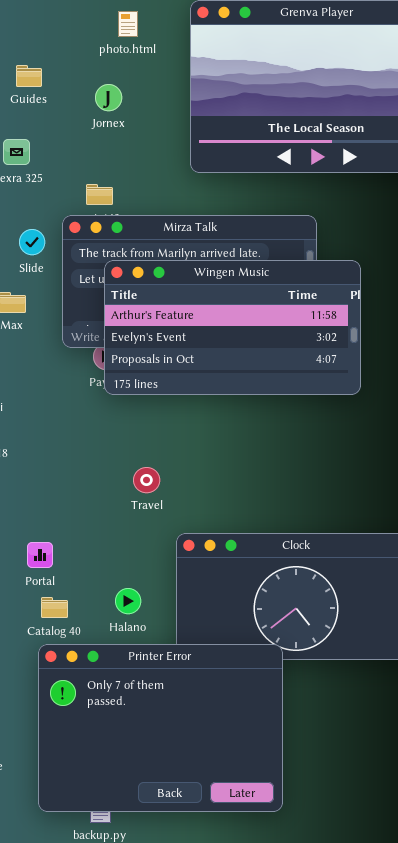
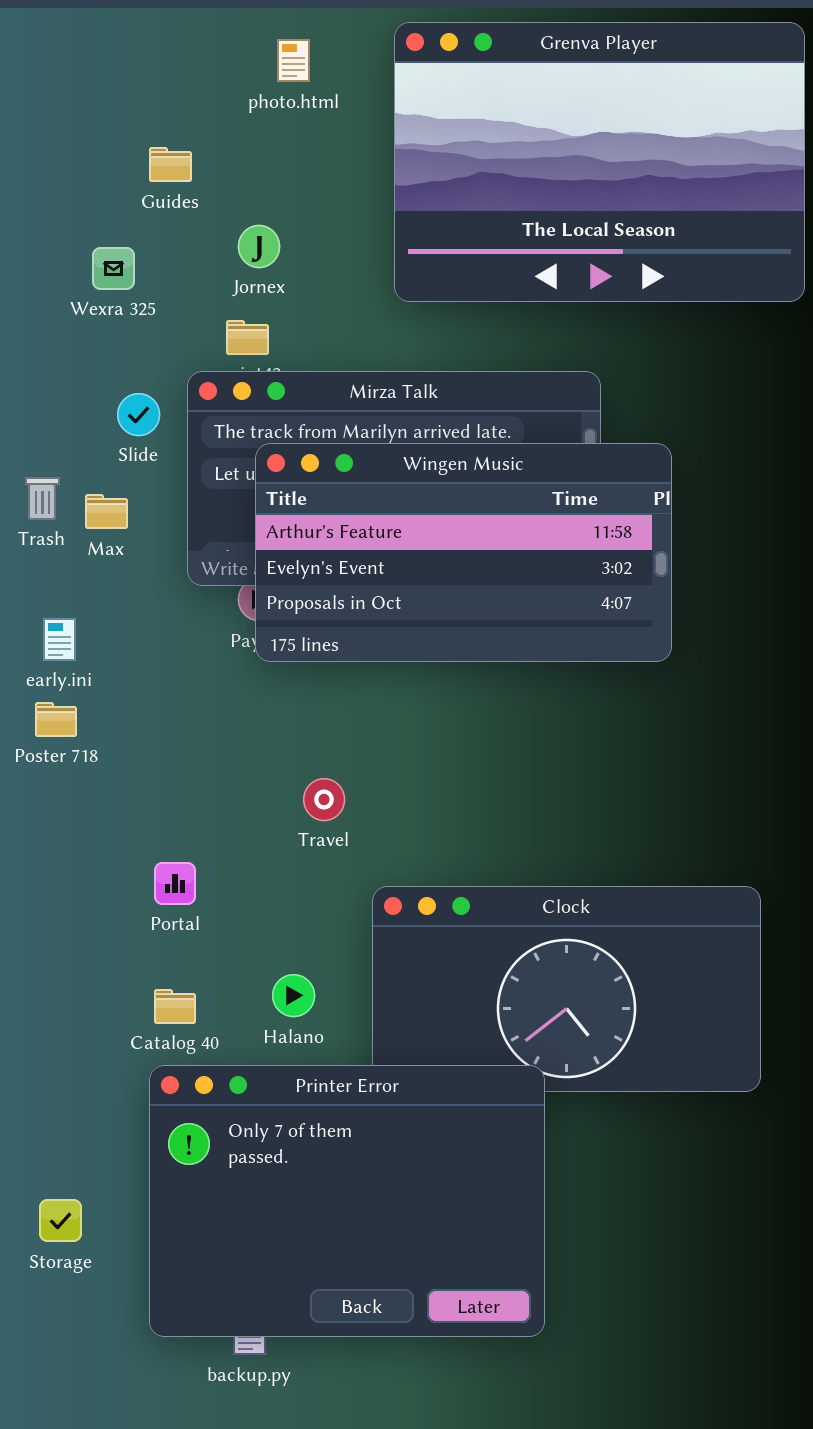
Guides: [16,65,42,87] -> [149,147,192,182], moved
Jornex: [95,84,122,111] -> [238,225,280,268], moved
Portal: [27,542,53,568] -> [154,862,196,905], moved

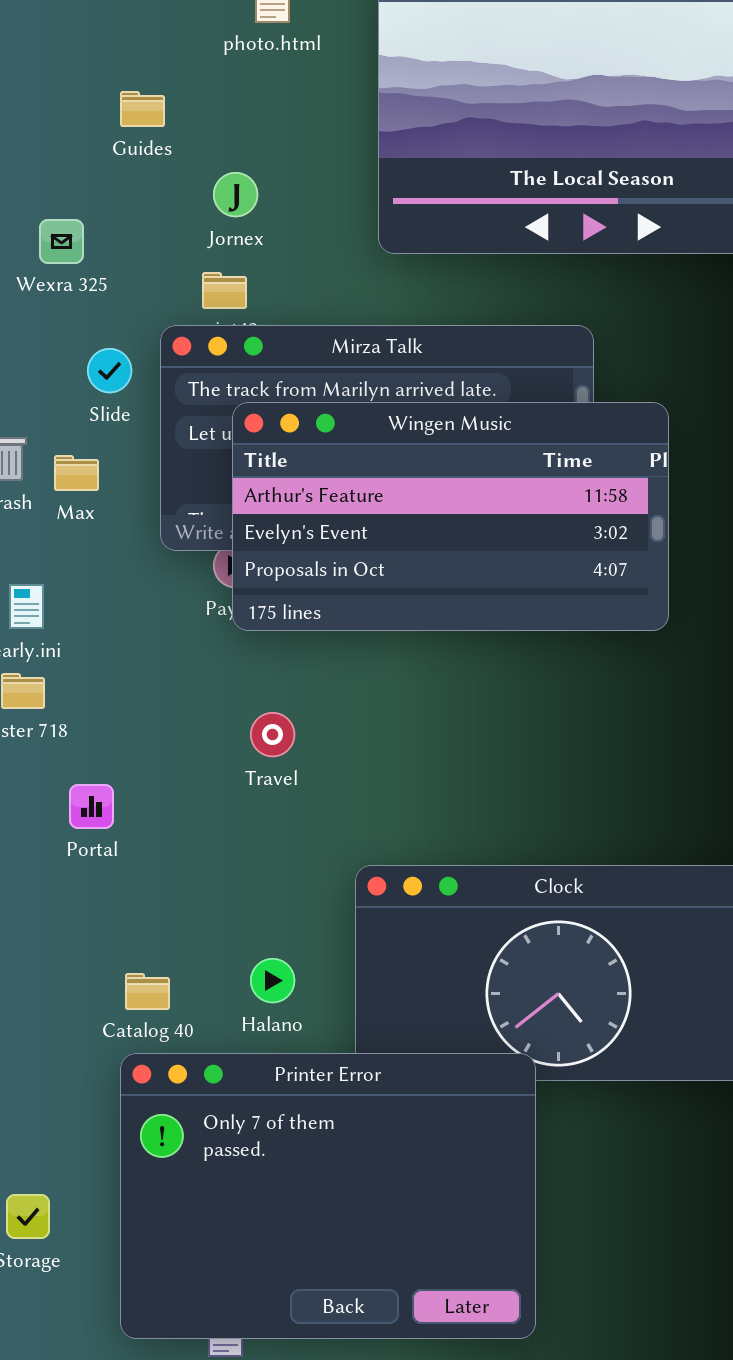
Wexra 325: [92,247,135,290] -> [39,219,84,264], moved
Travel: [303,778,345,821] -> [250,712,295,757], moved
Portal: [154,862,196,905] -> [69,784,114,829], moved

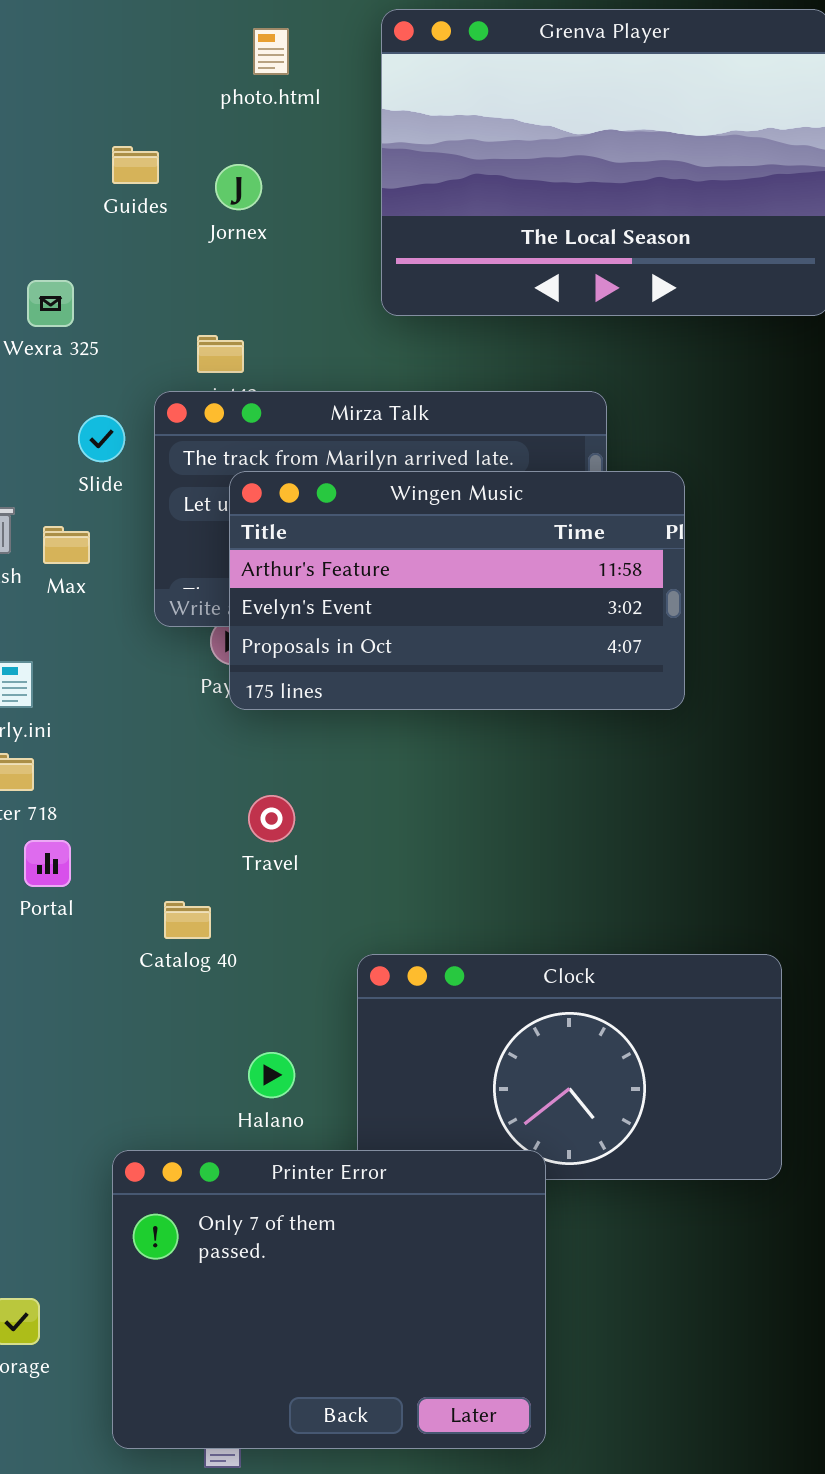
Jornex: [213,172,258,217] -> [215,164,262,210], moved
Portal: [69,784,114,829] -> [24,840,71,887], moved
Catalog 40: [125,973,170,1010] -> [164,901,211,939], moved

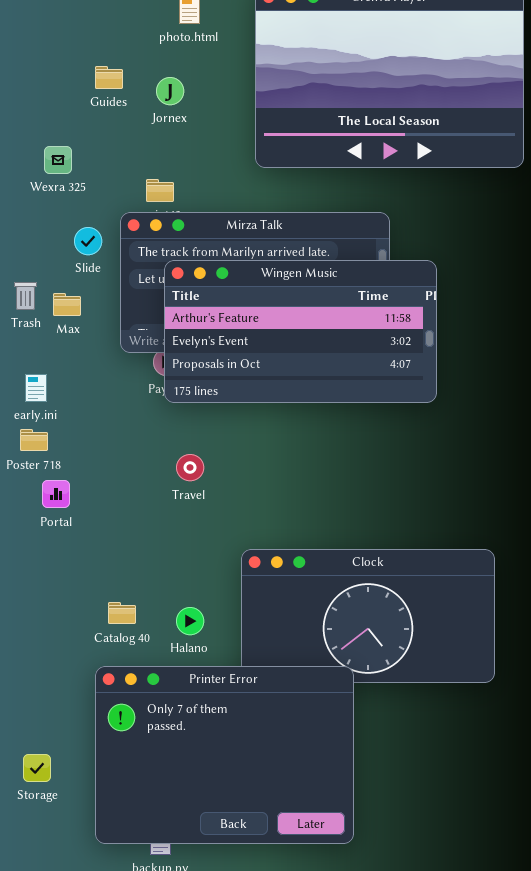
Catalog 40: [164,901,211,939] -> [108,602,136,624], moved

